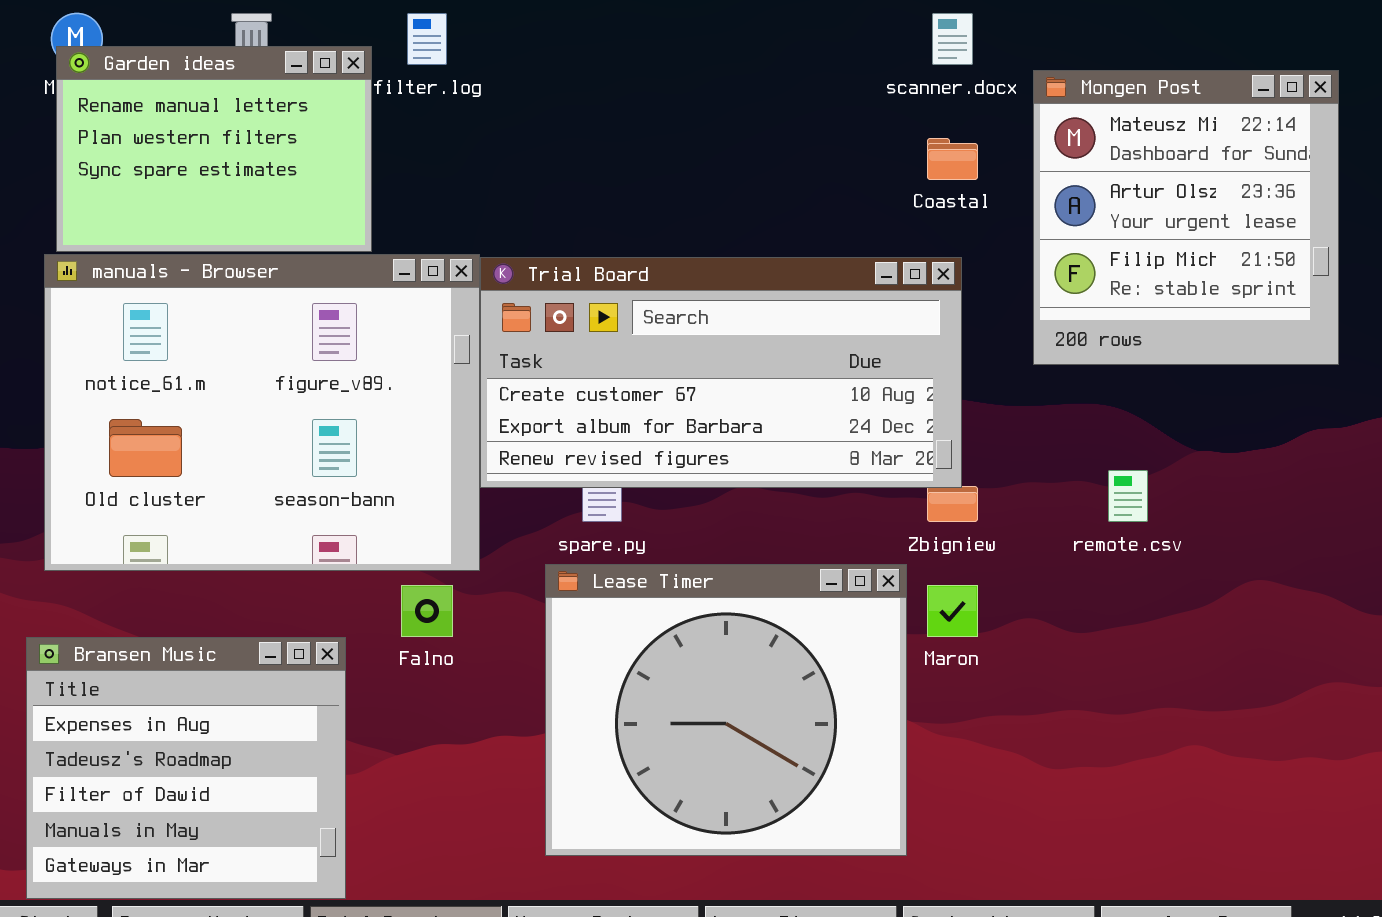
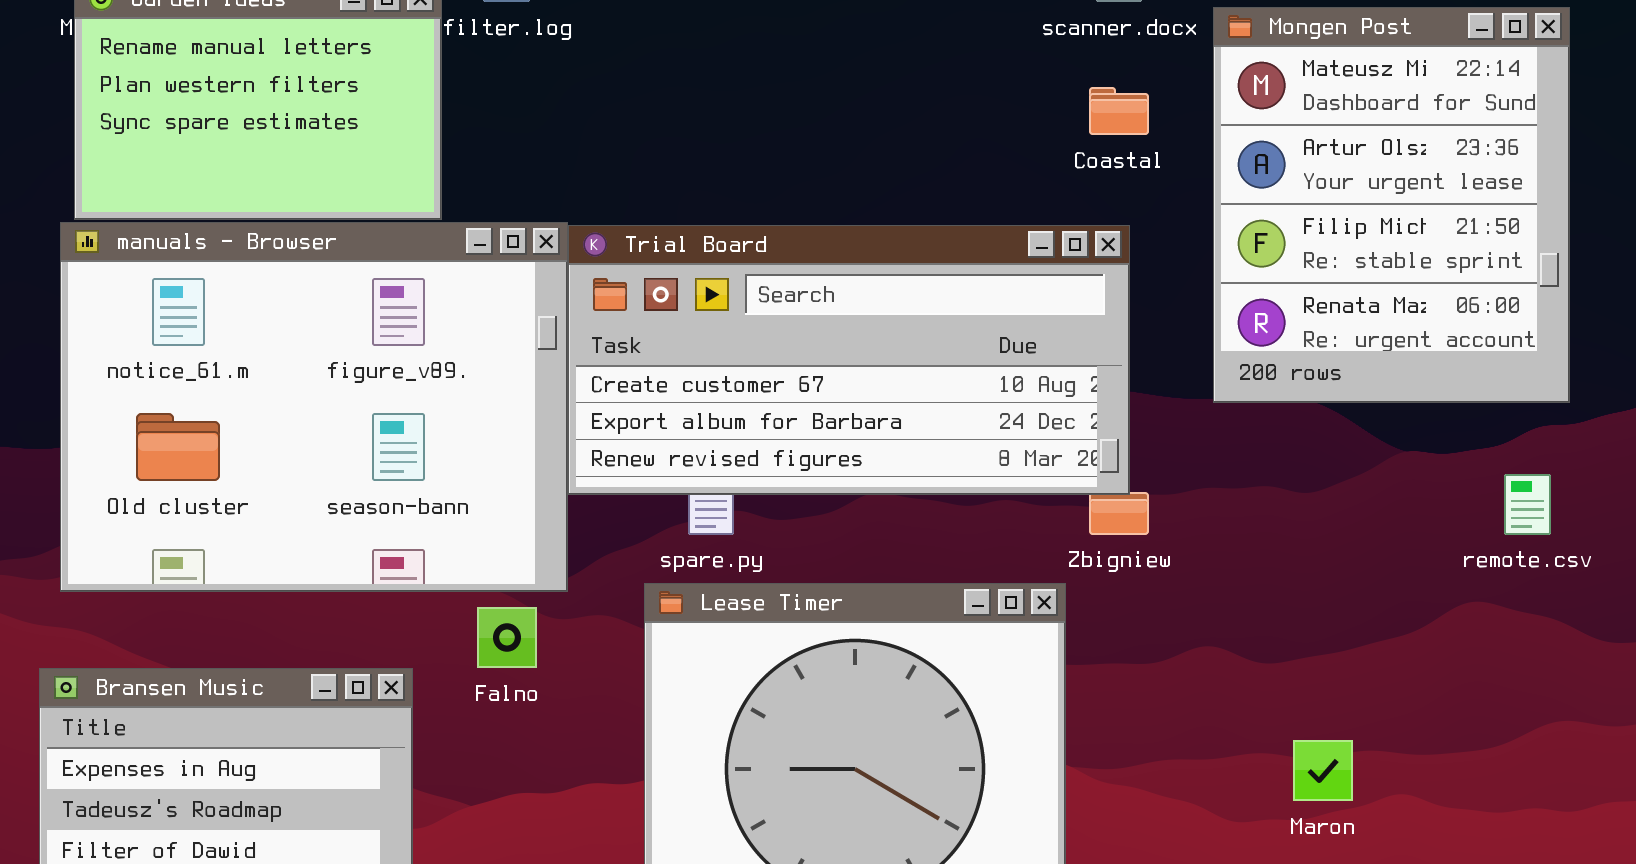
Mongen Post: [1033,70,1339,365] -> [1213,7,1570,403], resized
remote.csv: [1108,470,1148,522] -> [1504,474,1551,535], moved
Maron: [927,585,978,637] -> [1293,740,1353,801], moved

